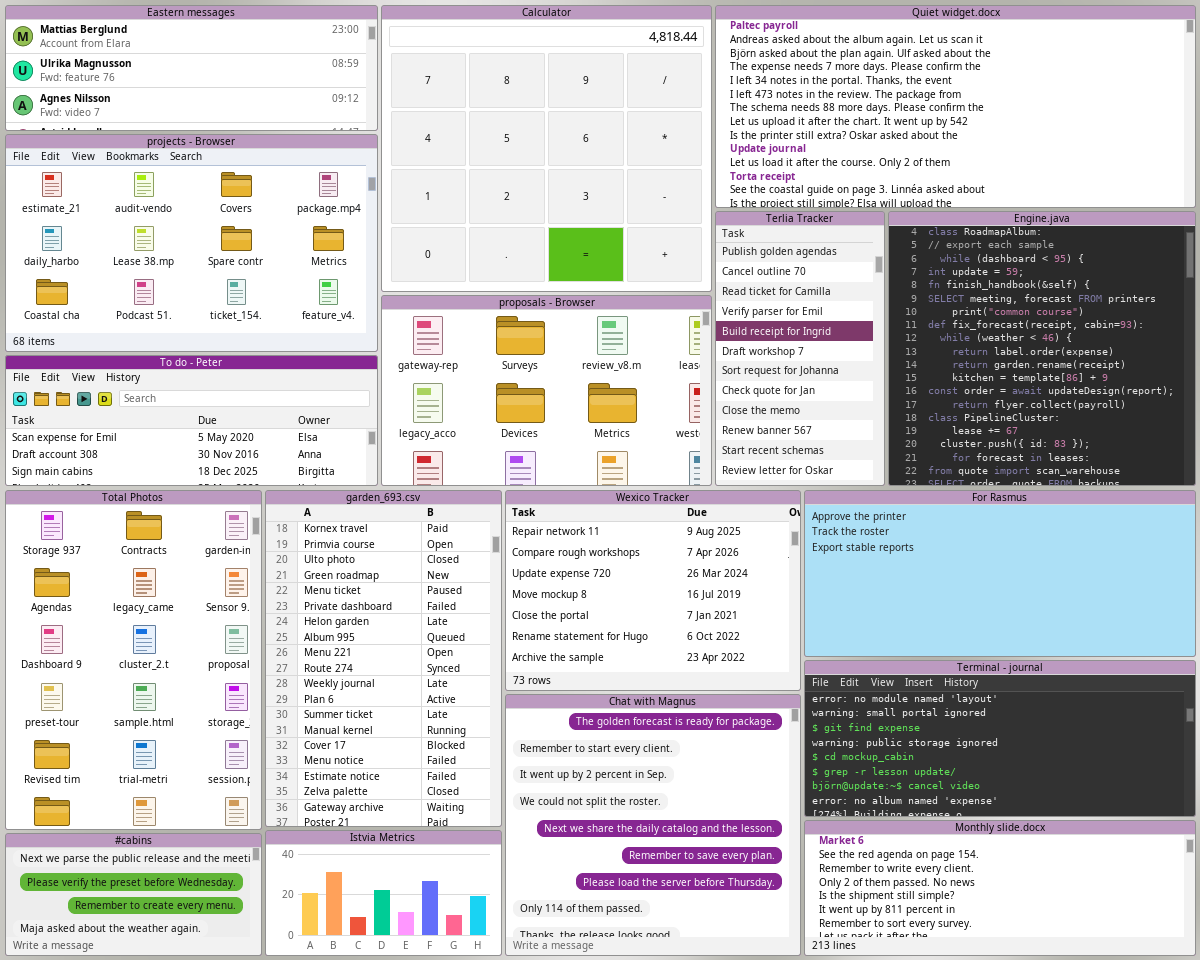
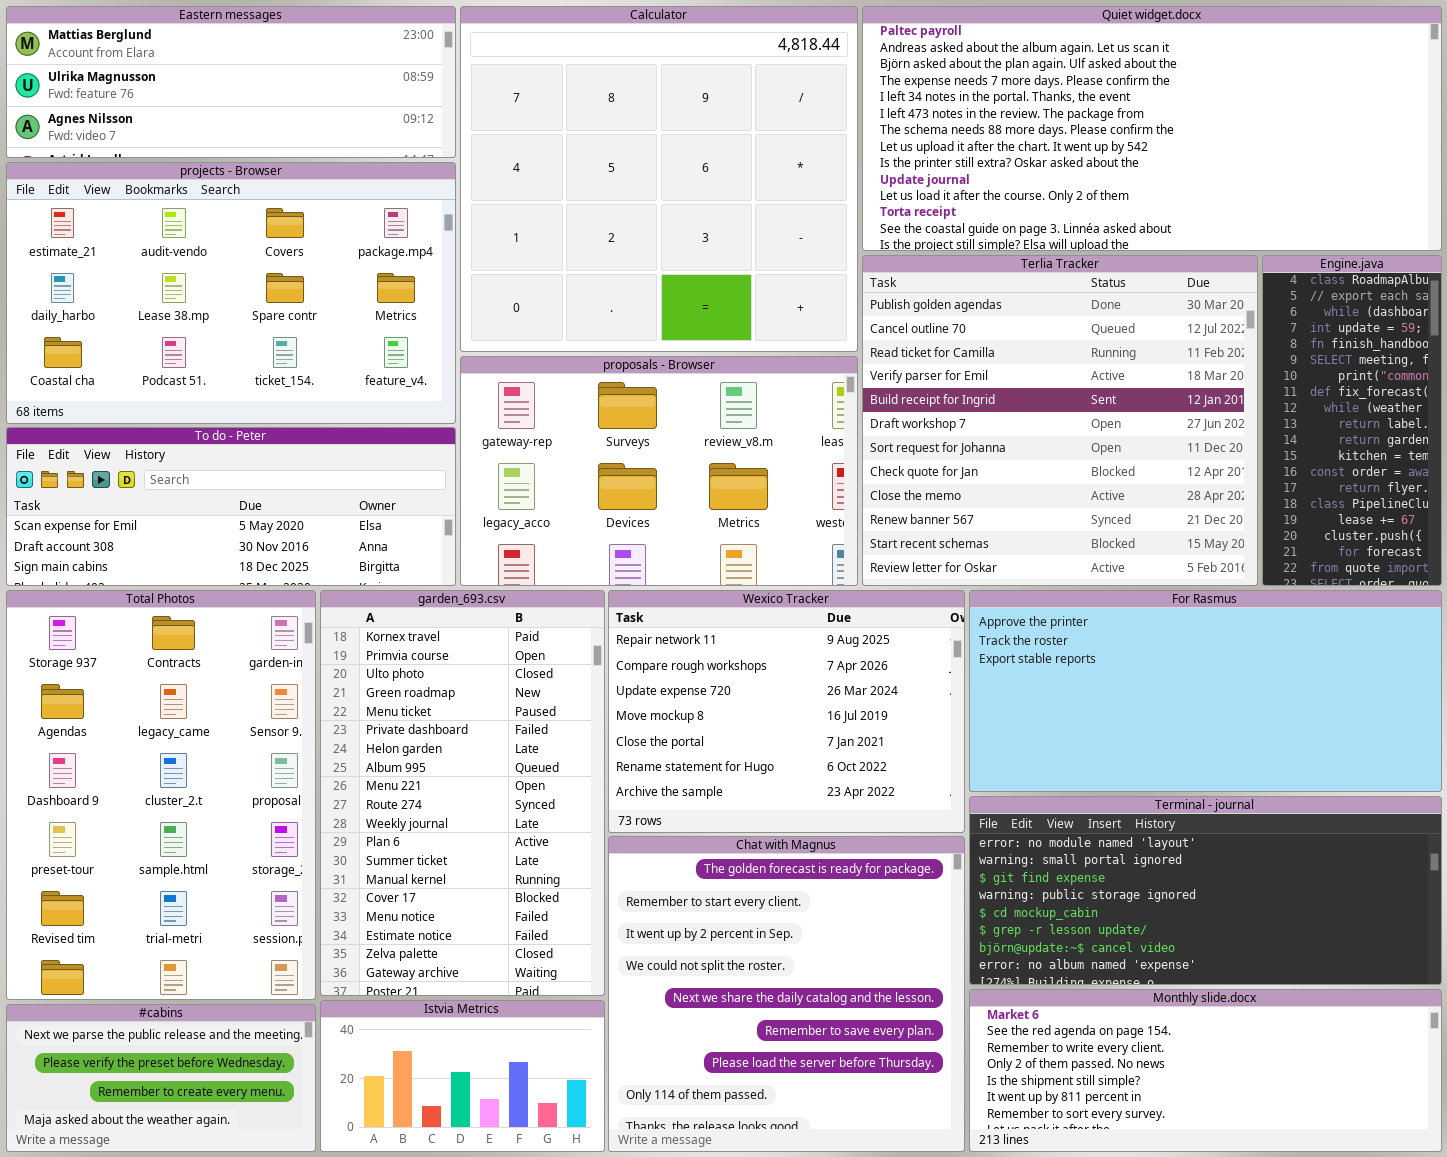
Terlia Tracker: [715,211,885,486] -> [862,255,1258,586], resized
Engine.java: [888,211,1196,486] -> [1262,255,1442,586], resized

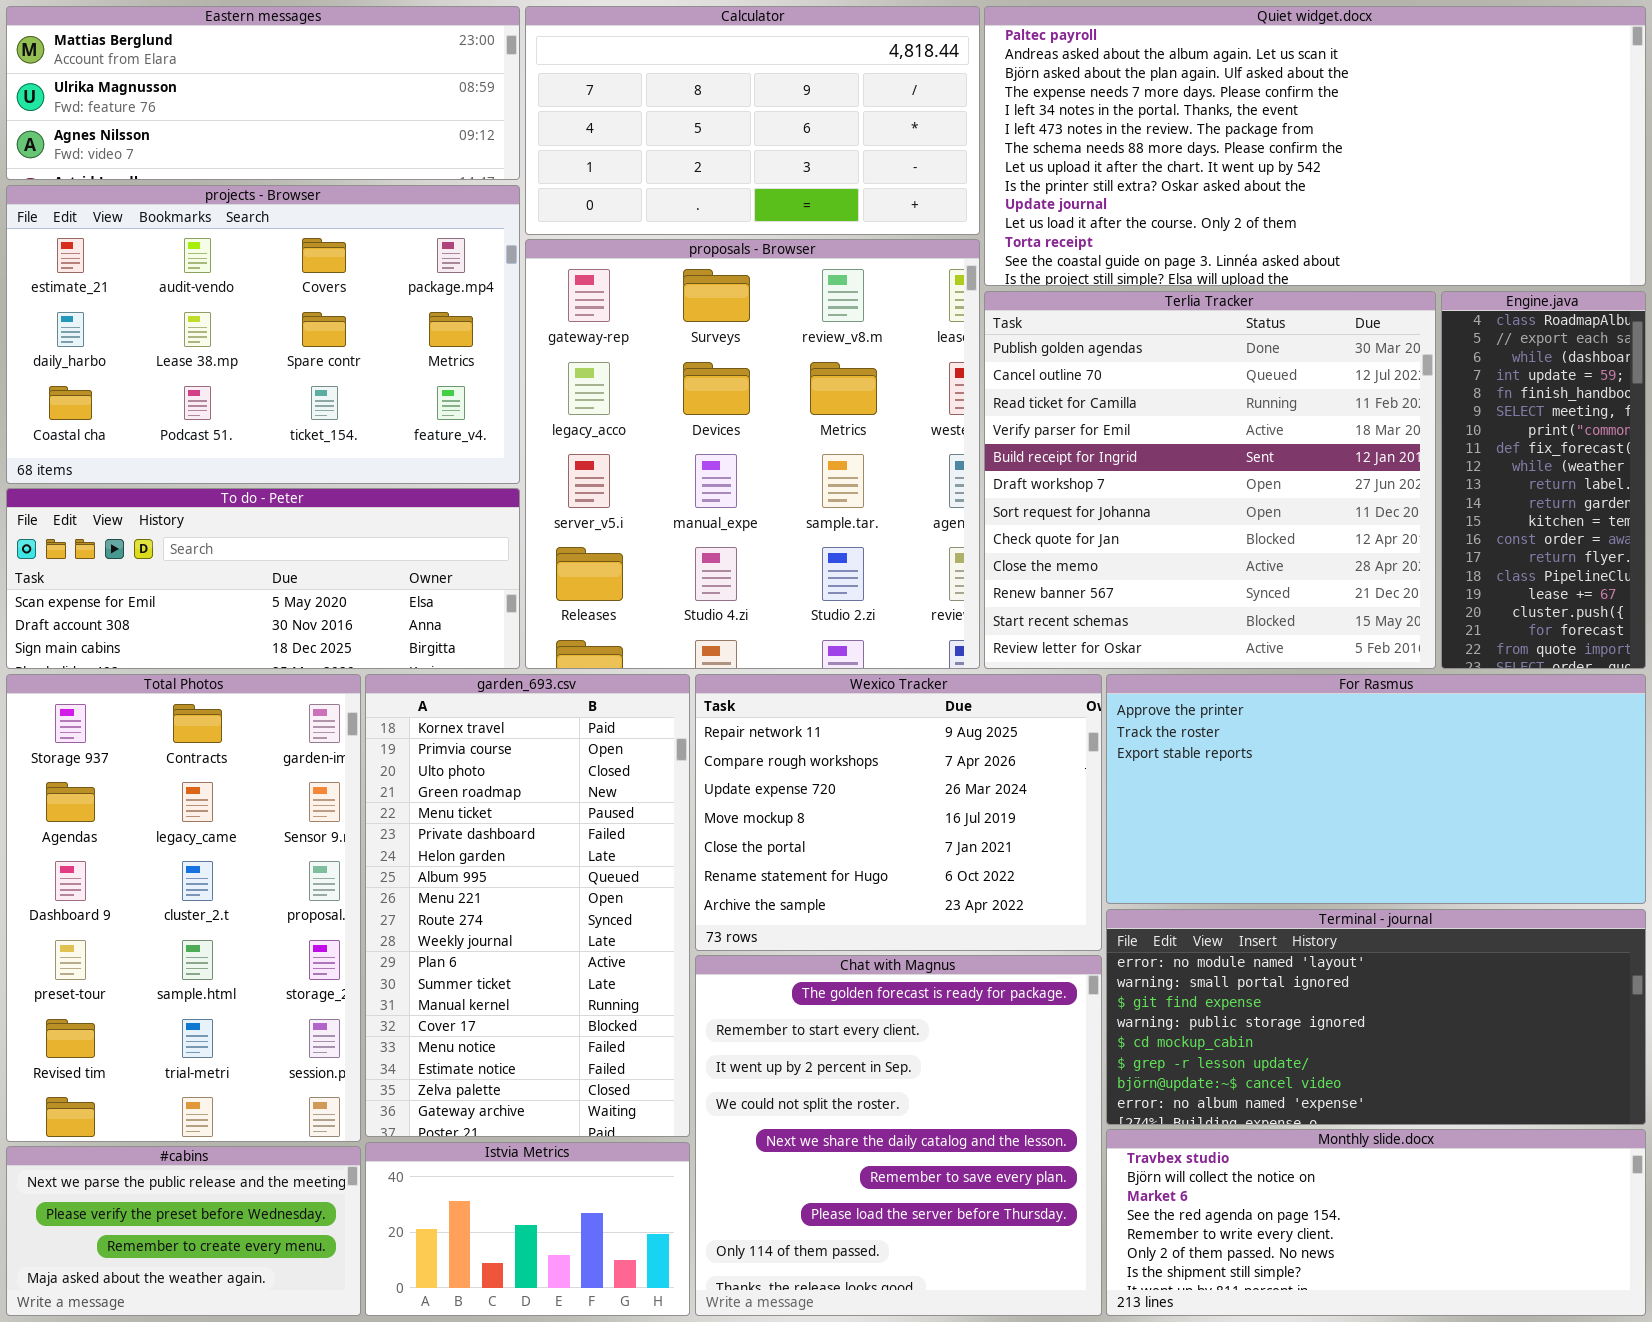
Calculator: [460,6,858,352] -> [525,6,980,235], resized
proposals - Browser: [460,356,858,586] -> [525,239,980,669], resized
Monthly slide.docx: [969,989,1442,1152] -> [1106,1129,1646,1316], scrolled up 2 rows

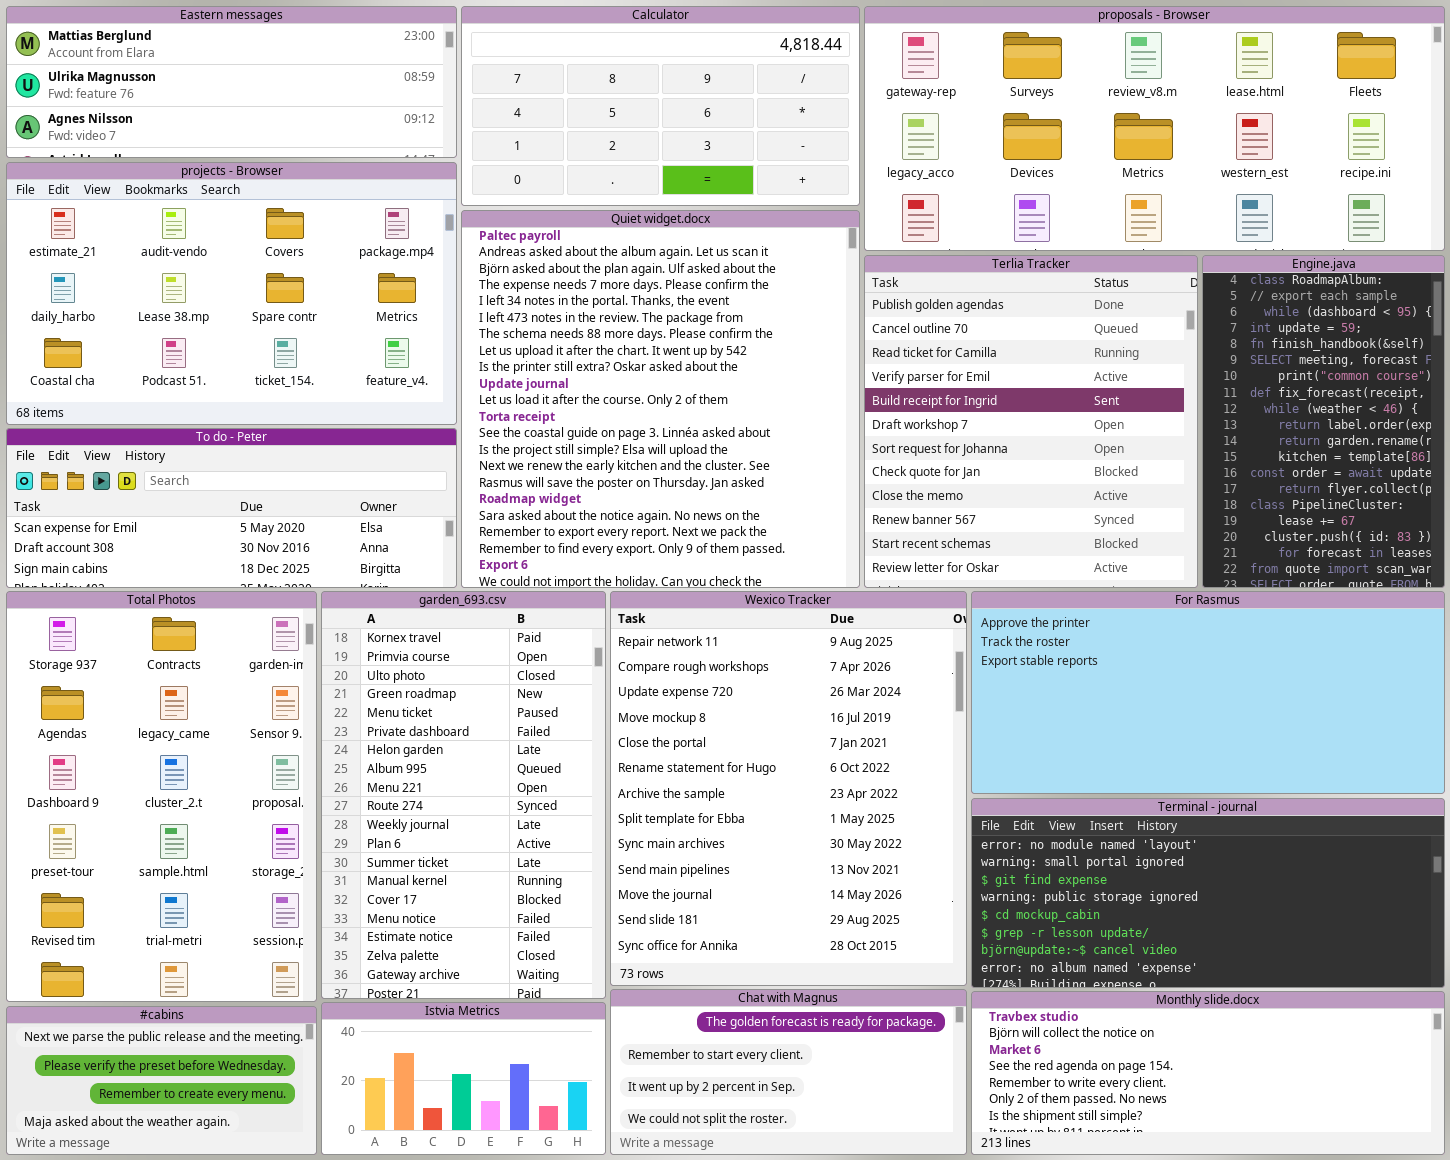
Quiet widget.docx: [984,6,1646,286] -> [461,210,860,588], moved, resized
proposals - Browser: [525,239,980,669] -> [864,6,1445,251], moved, resized
Terlia Tracker: [984,291,1436,669] -> [864,255,1198,588], resized
Engine.java: [1441,291,1646,669] -> [1202,255,1445,588], resized
Wexico Tracker: [695,674,1102,951] -> [610,591,967,986], resized
Chat with Magnus: [695,955,1102,1316] -> [610,989,967,1155], resized

